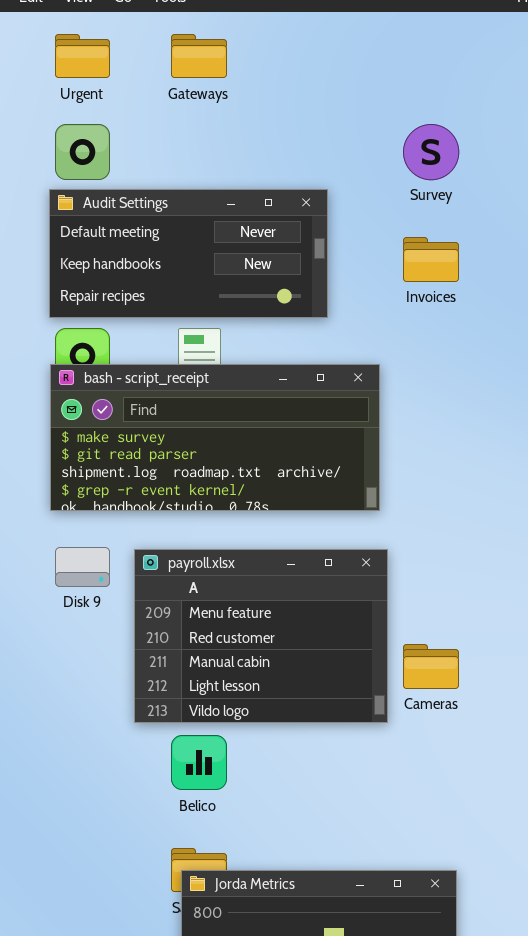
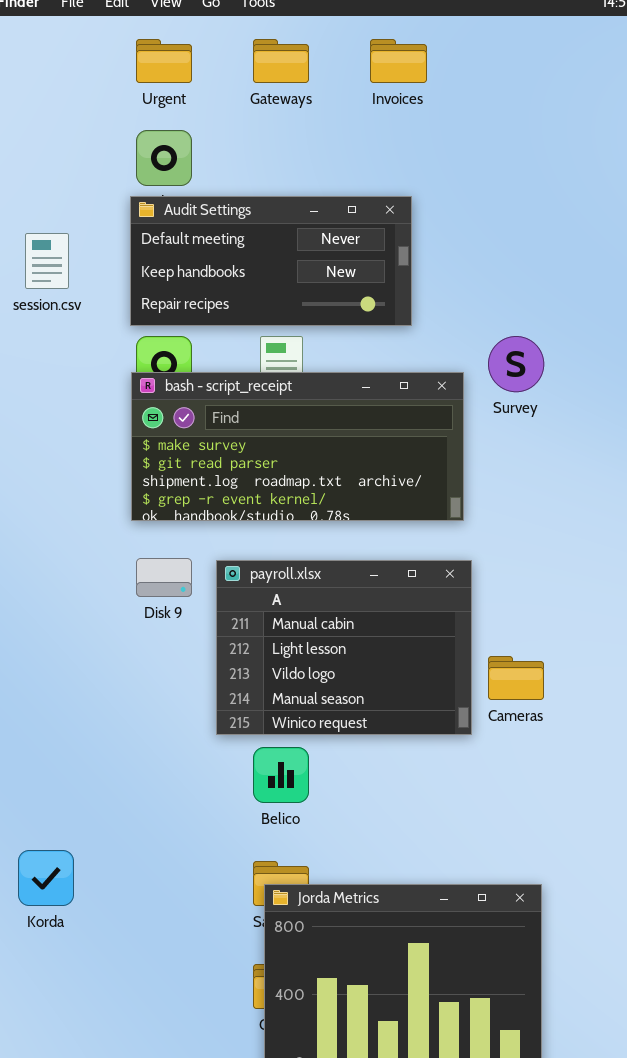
Survey: [403,124,459,180] -> [488,336,544,392], moved
Invoices: [403,237,459,282] -> [370,39,427,83], moved
payroll.xlsx: [134,549,388,723] -> [216,560,472,735], scrolled down 2 rows

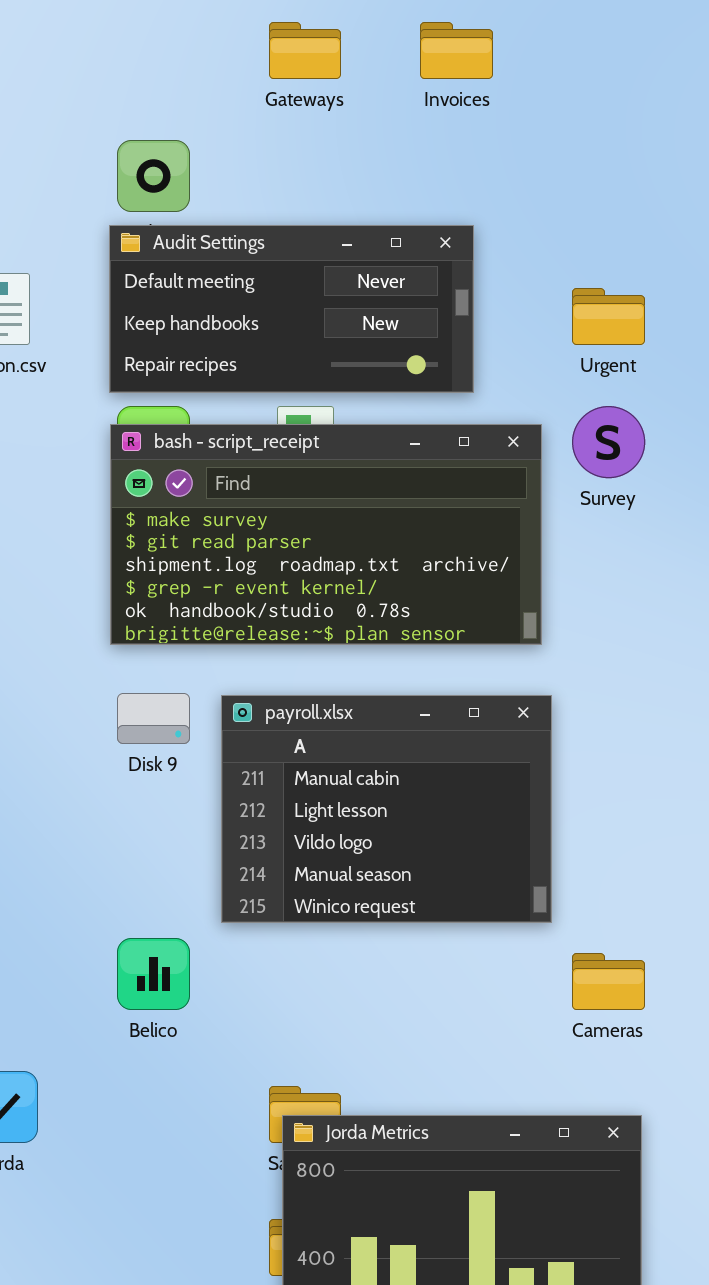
Urgent: [136,39,192,83] -> [572,288,645,345], moved
bash - script_receipt: [131,372,464,521] -> [110,424,542,645], resized
Cameras: [488,656,544,700] -> [572,953,645,1010], moved
Belico: [253,747,309,803] -> [117,938,190,1010], moved

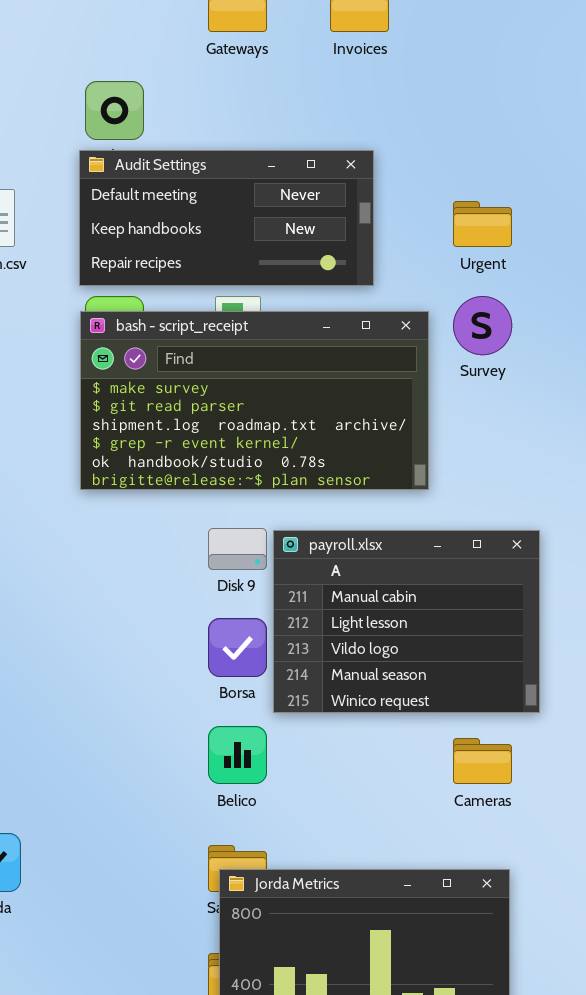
Disk 9: [117,693,190,744] -> [208,528,267,570], moved
payroll.xlsx: [221,695,552,923] -> [273,530,540,713], moved
Belico: [117,938,190,1010] -> [208,726,267,784], moved

